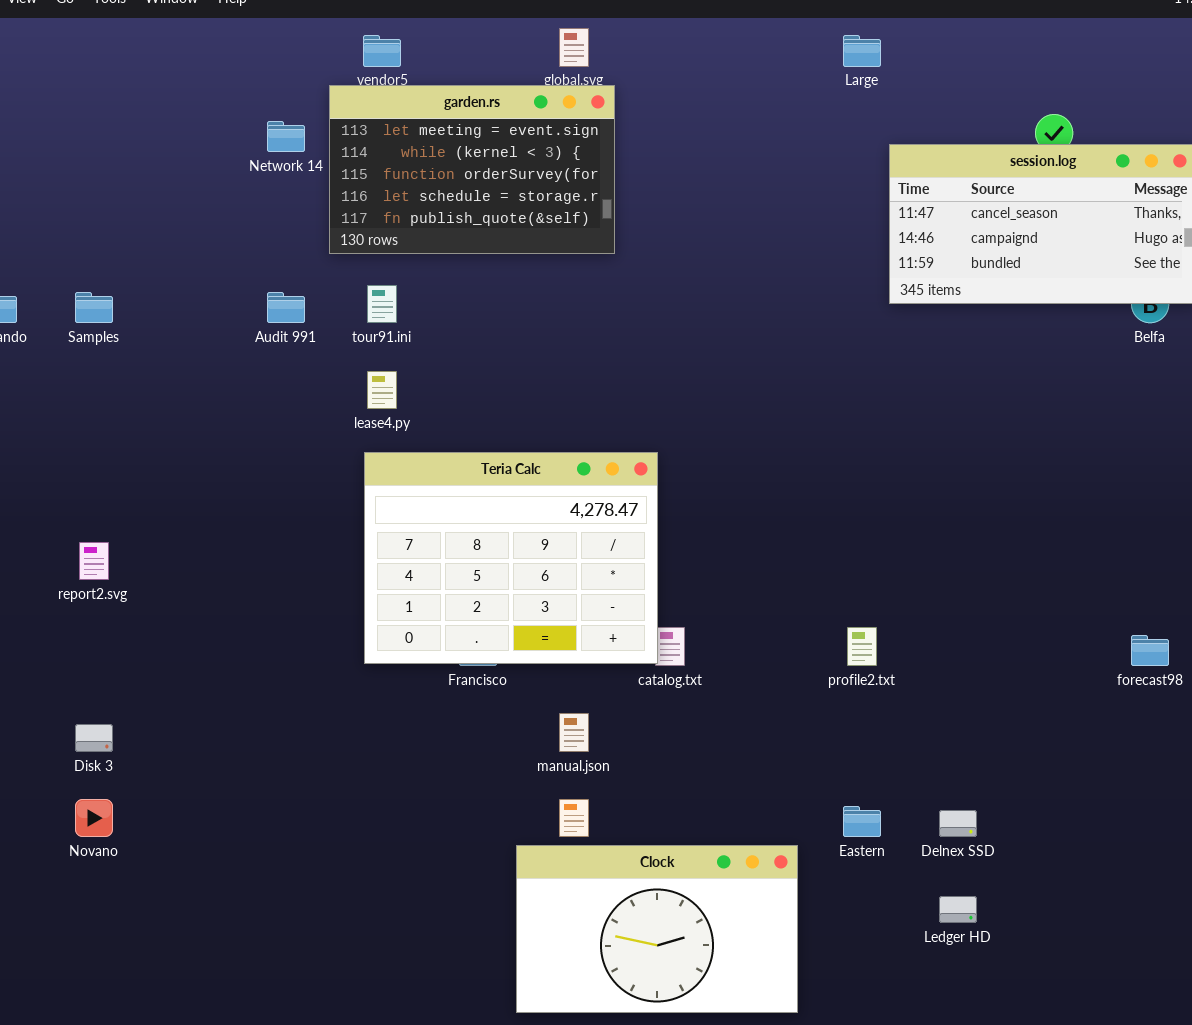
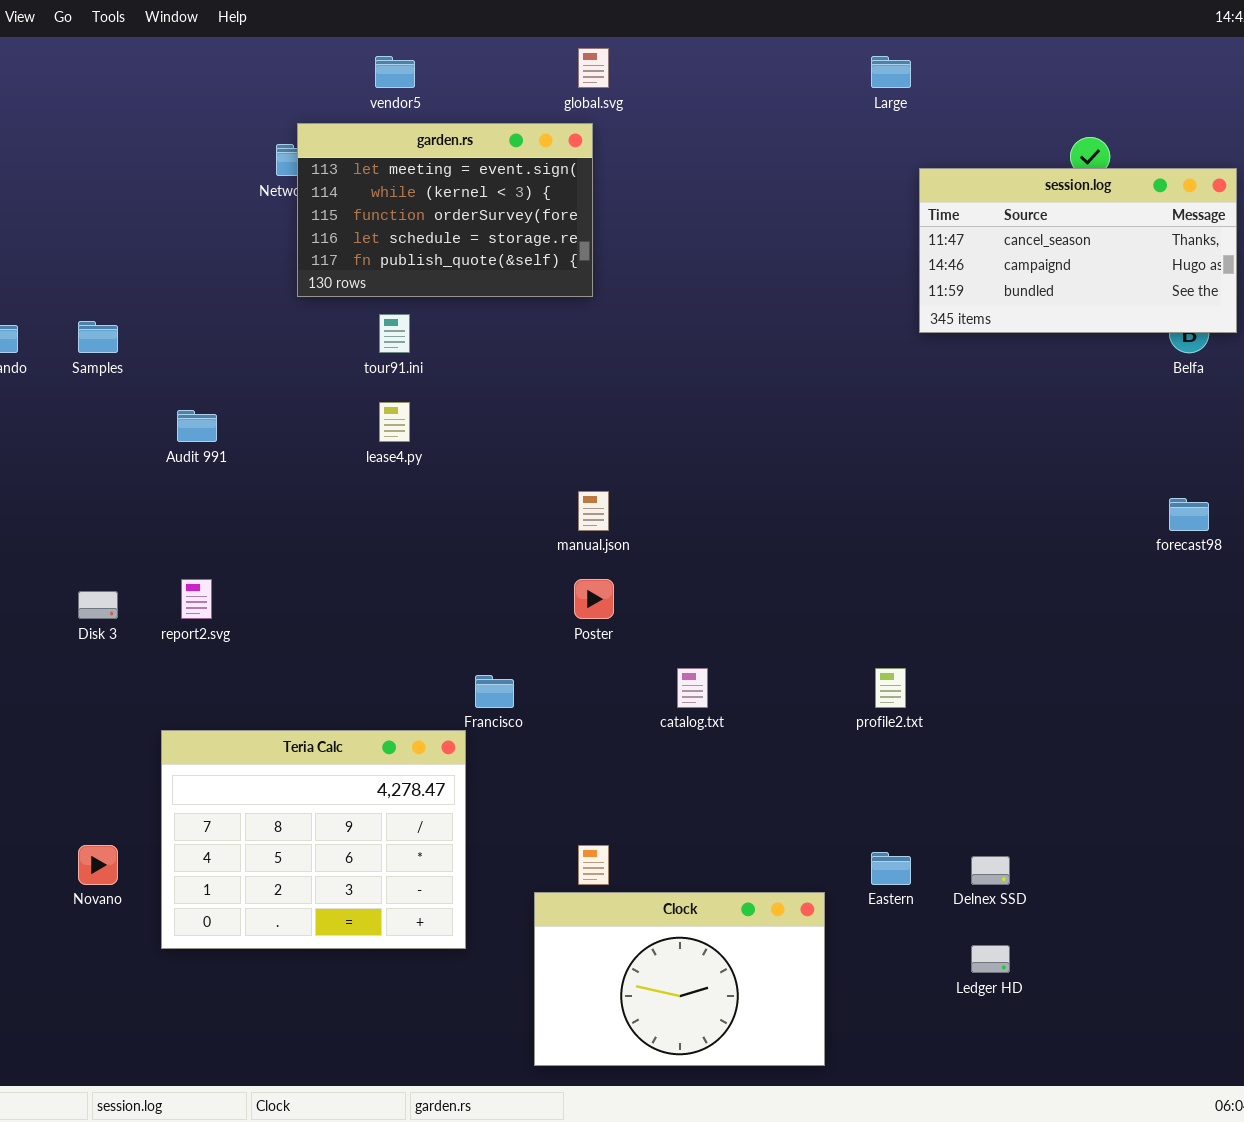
garden.rs: [329,85,615,254] -> [297,123,593,297], moved
Audit 991: [267,292,305,323] -> [177,410,217,442], moved
Teria Calc: [364,452,658,664] -> [161,730,466,949], moved
report2.svg: [79,542,109,580] -> [181,579,212,619], moved
forecast98: [1131,635,1169,666] -> [1169,498,1209,531], moved
manual.json: [559,713,589,752] -> [578,491,609,531], moved
Disk 3: [75,724,113,752] -> [78,591,118,619], moved

